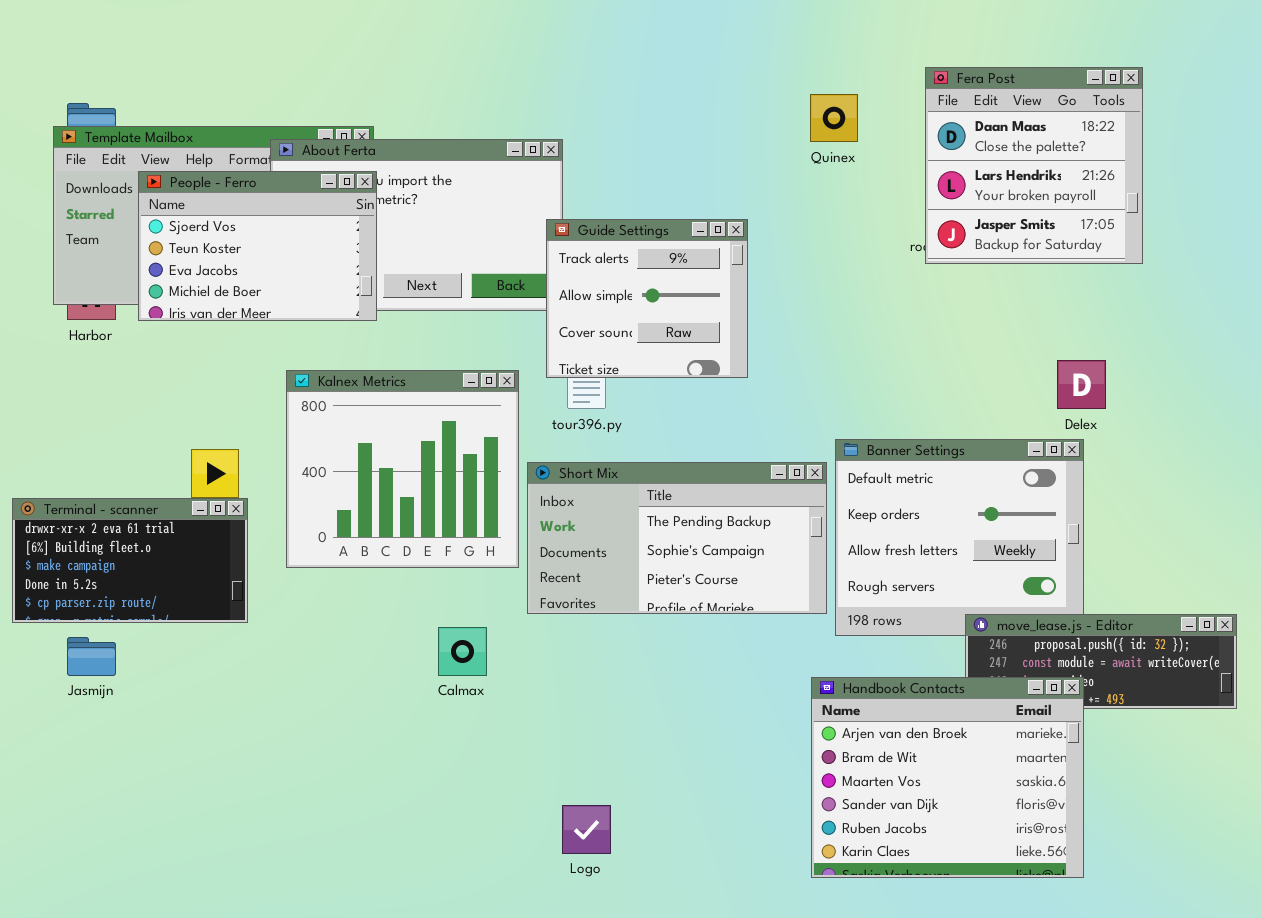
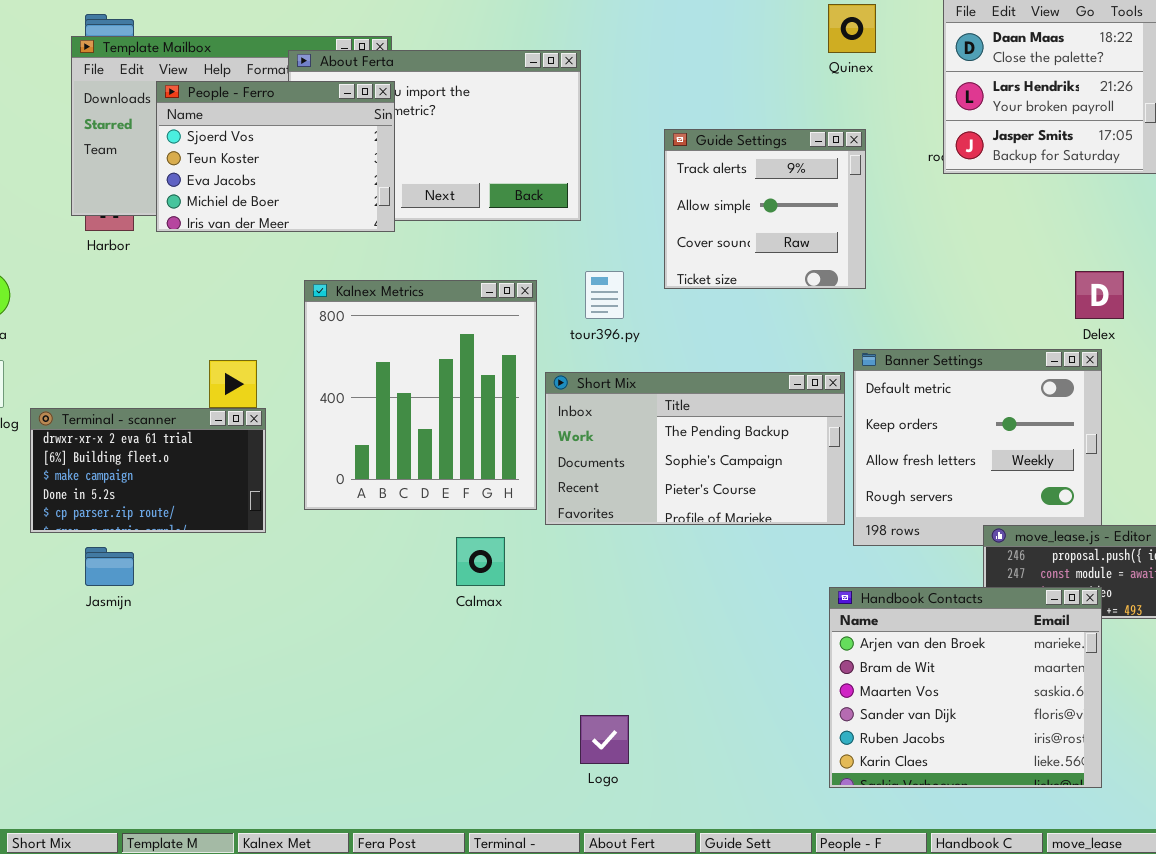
Guide Settings: [546,219,748,378] -> [664,129,866,289], moved
Kalnex Metrics: [286,370,519,568] -> [304,280,537,510], resized

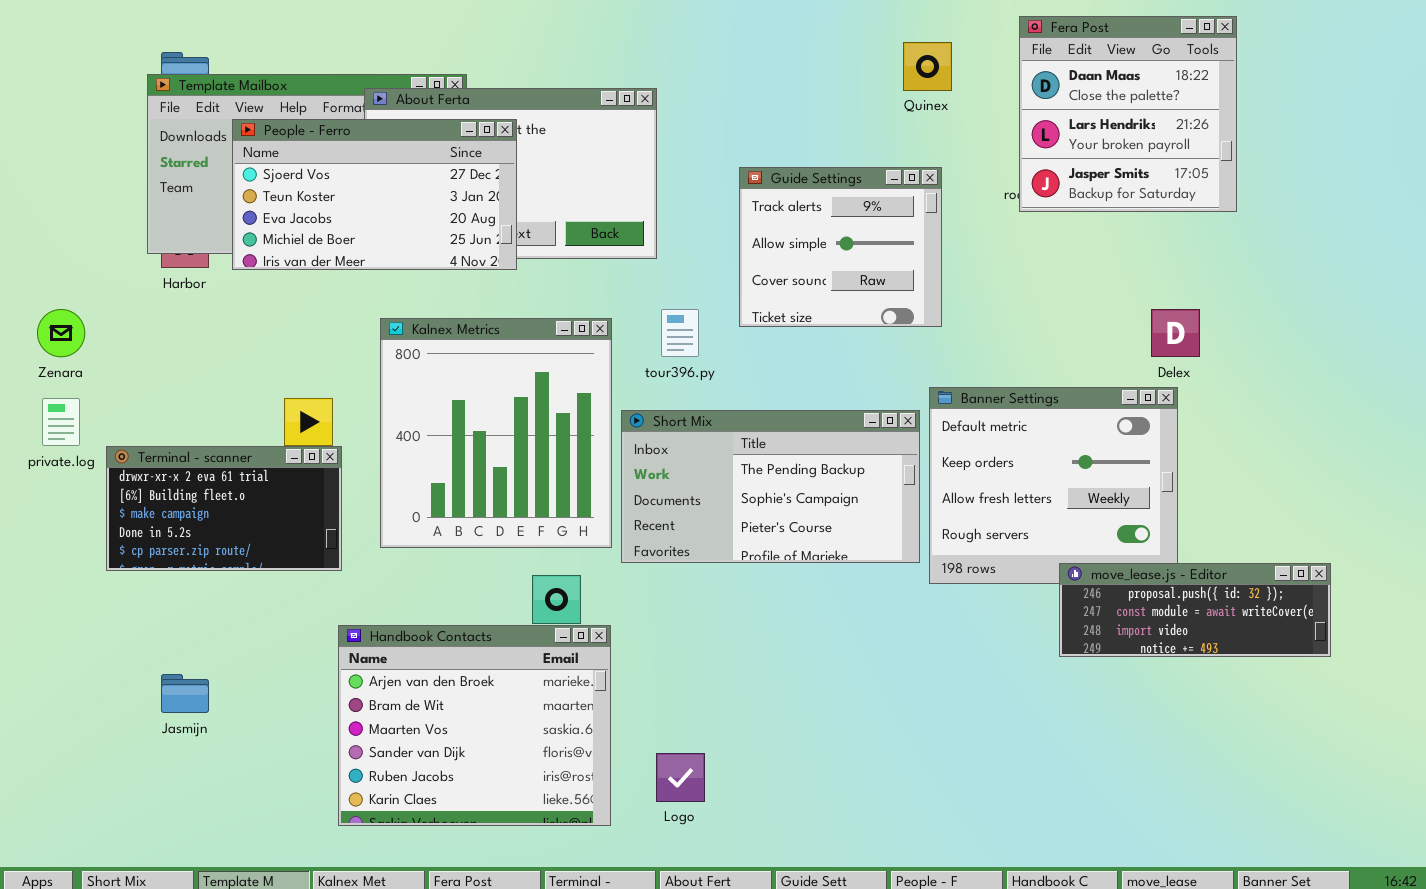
People - Ferro: [156,81,395,232] -> [232,119,517,270], resized
Jasmijn: [85,547,134,586] -> [161,674,209,713], moved
Handbook Contacts: [829,587,1102,788] -> [338,625,611,826], moved

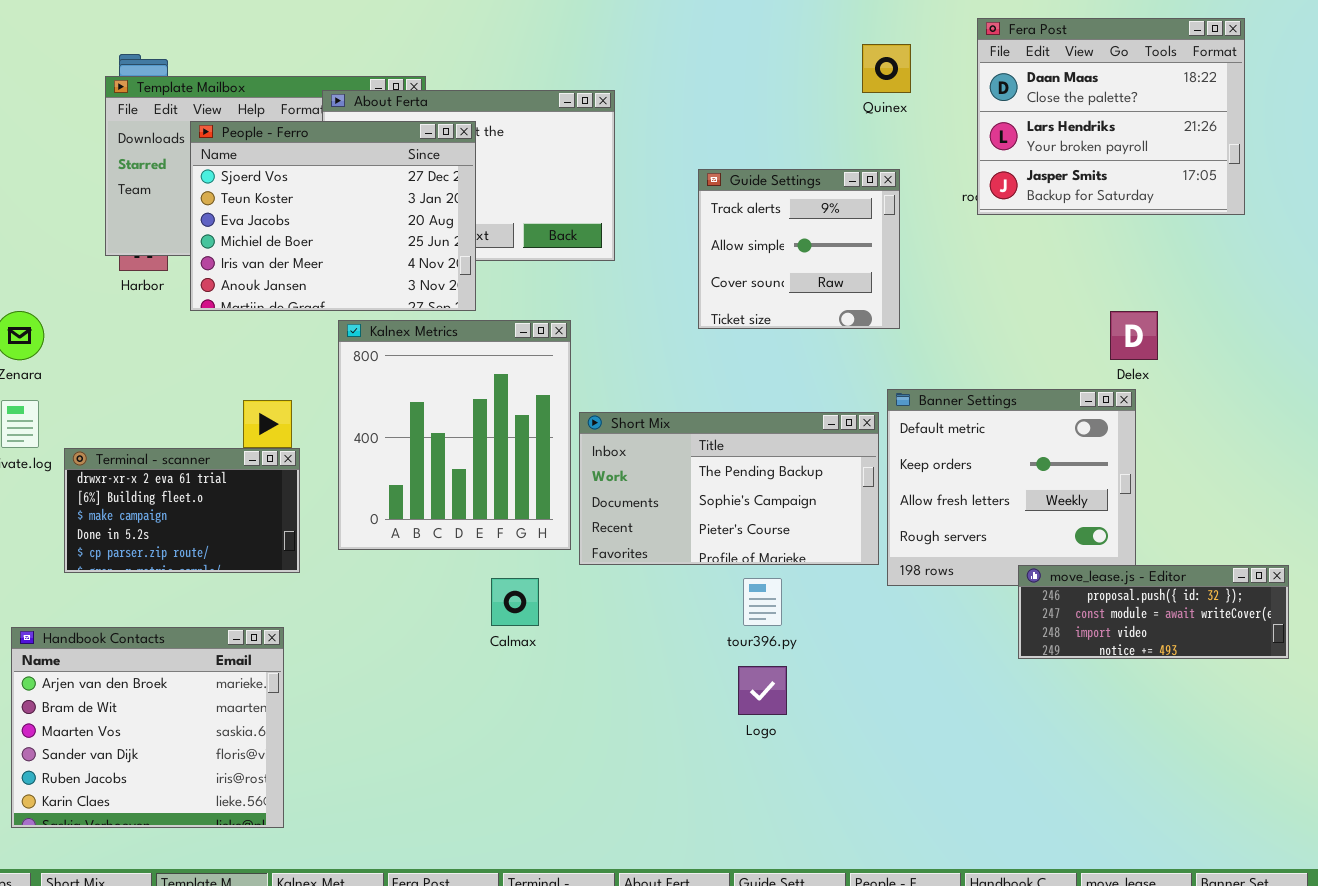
Fera Post: [1019,16,1237,212] -> [977,18,1245,215], resized
People - Ferro: [232,119,517,270] -> [190,121,476,311], resized
tour396.py: [661,309,699,357] -> [743,578,782,626], moved
Handbook Contacts: [338,625,611,826] -> [11,627,284,828], moved
Logo: [656,753,705,802] -> [738,666,787,715], moved

